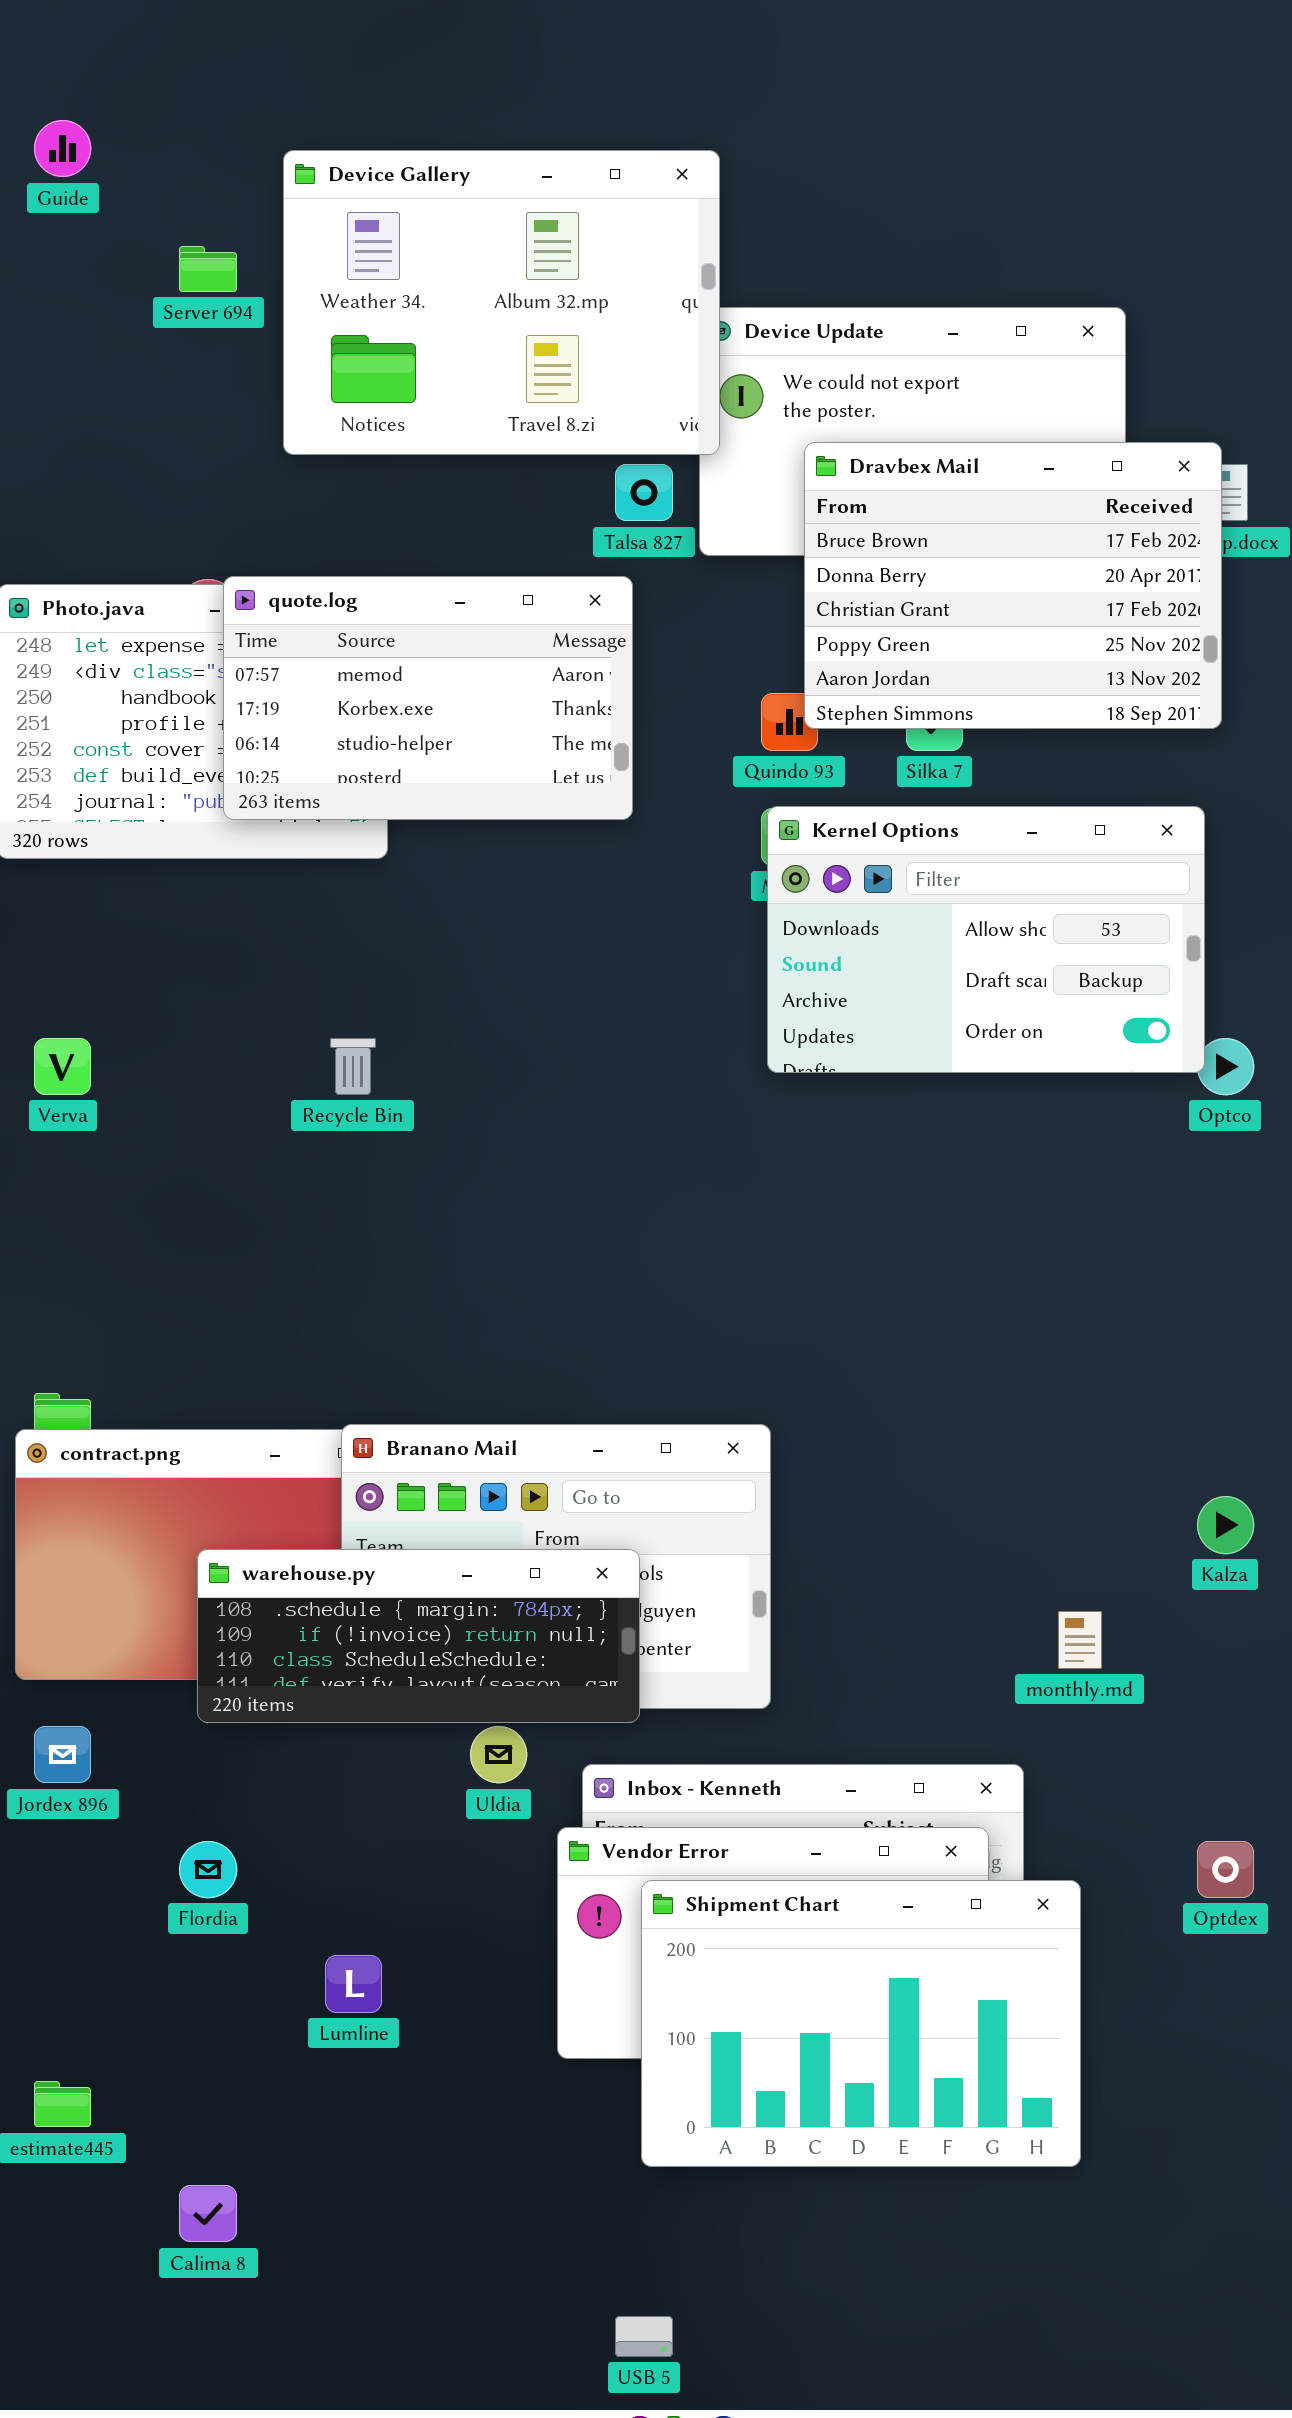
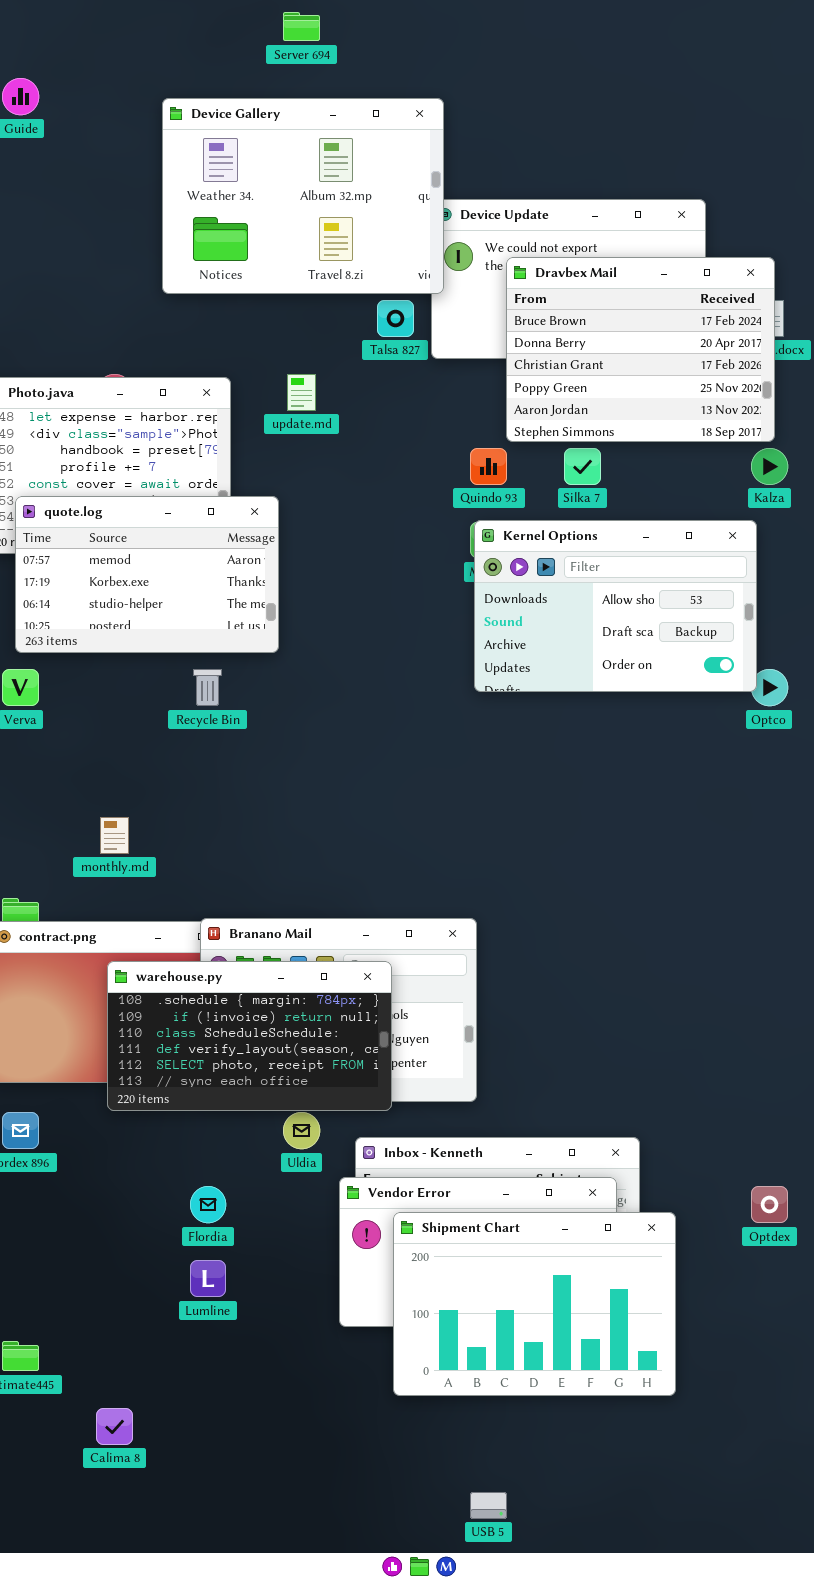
Server 694: [179,246,237,292] -> [283,12,320,41], moved
Dravbex Mail: [804,442,1222,729] -> [506,257,775,442], moved
quote.log: [223,576,633,820] -> [15,496,279,653], moved
Kalza: [1197,1496,1254,1554] -> [751,448,788,485], moved
warehouse.py: [197,1549,640,1723] -> [107,961,392,1111], resized
monthly.md: [1058,1611,1102,1669] -> [100,817,129,854], moved
Flordia: [179,1841,237,1898] -> [190,1186,226,1223], moved
USB 5: [615,2316,673,2357] -> [470,1492,507,1519], moved

